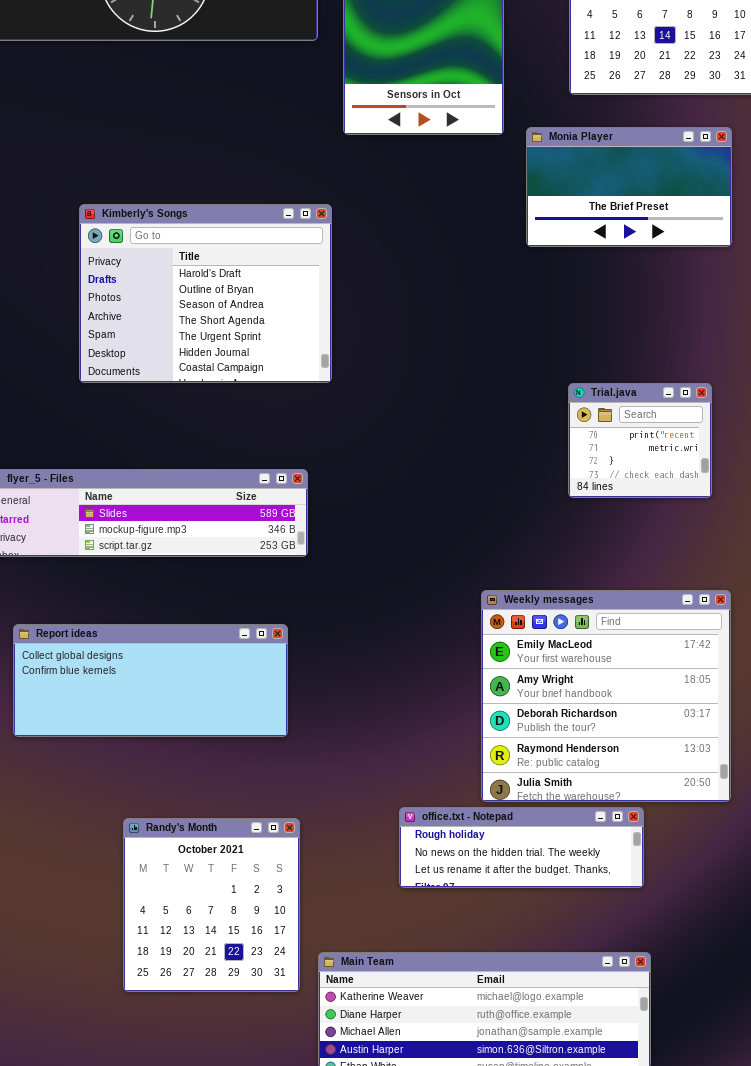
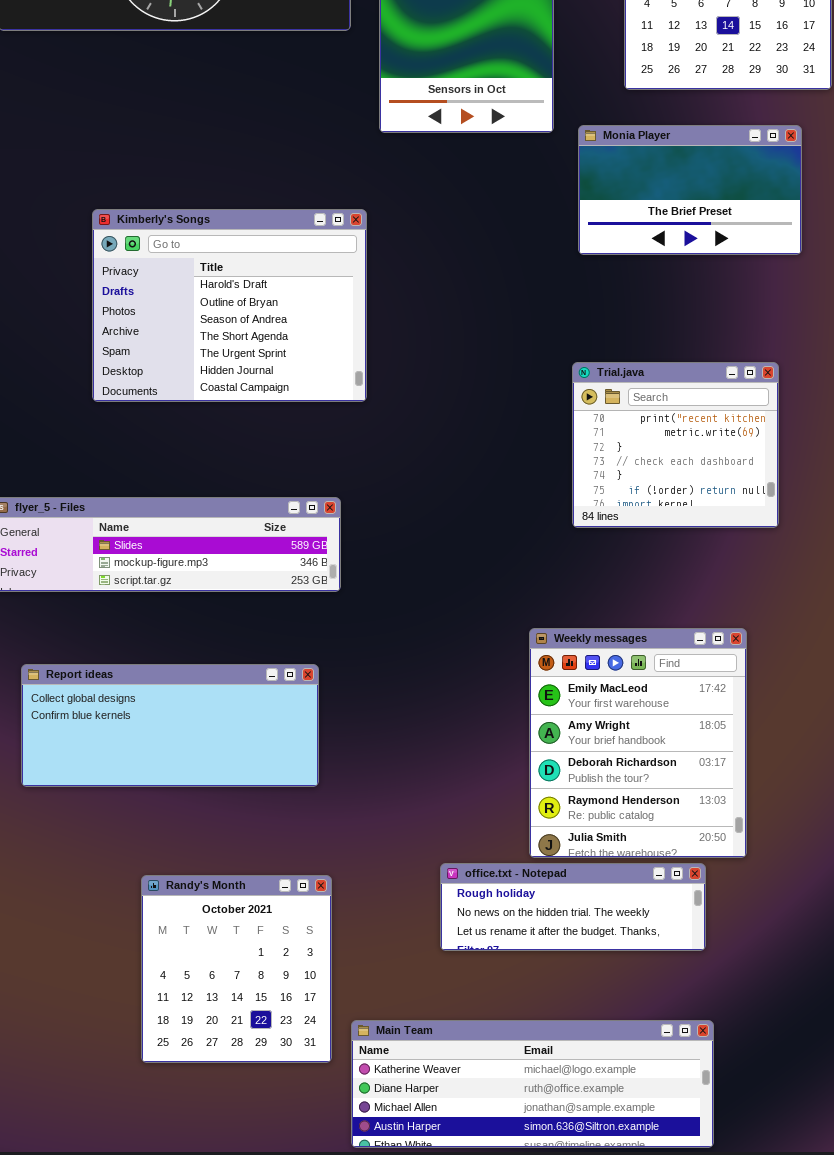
Trial.java: [568,383,712,498] -> [572,362,779,528], resized
Weekly messages: [481,590,731,802] -> [529,628,747,858], resized

